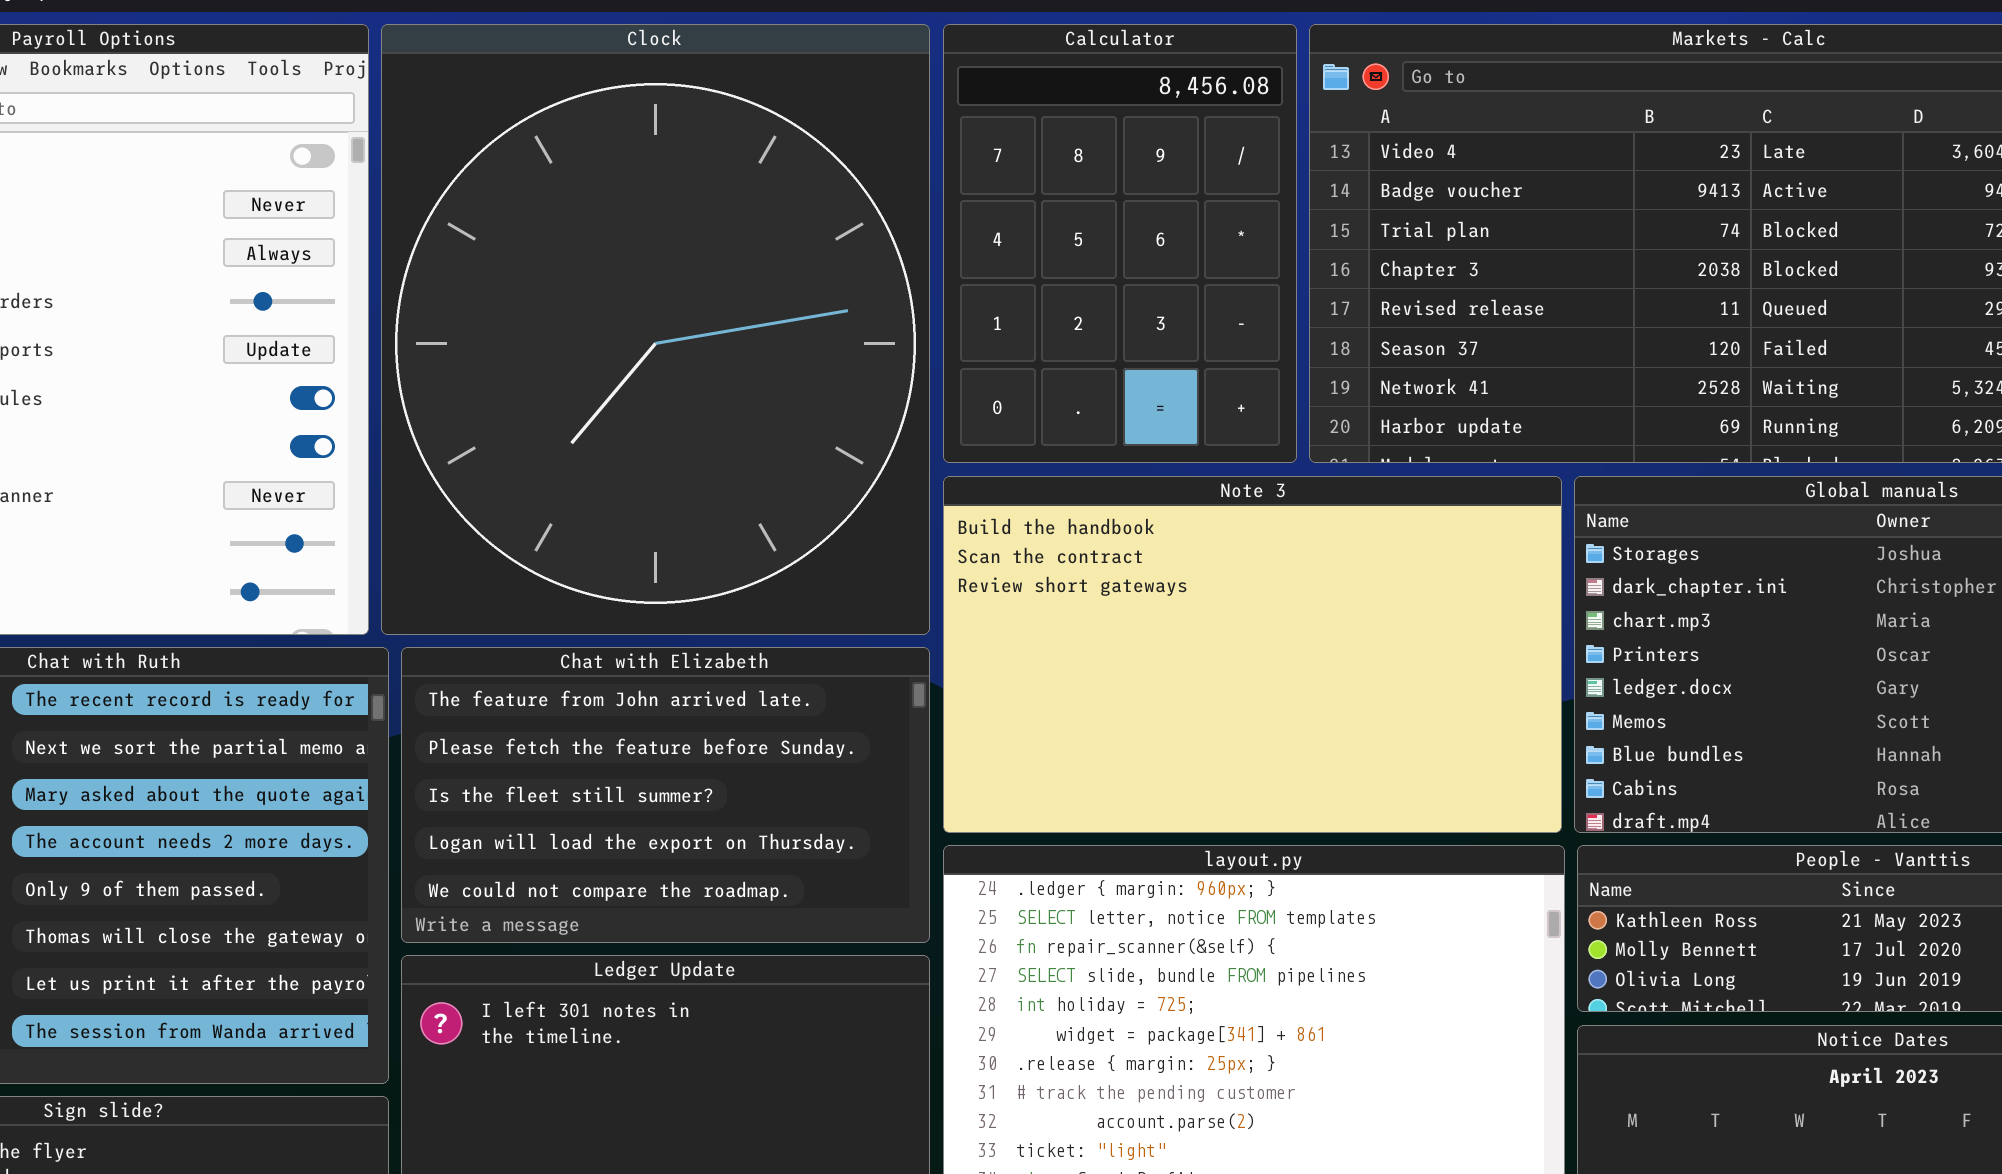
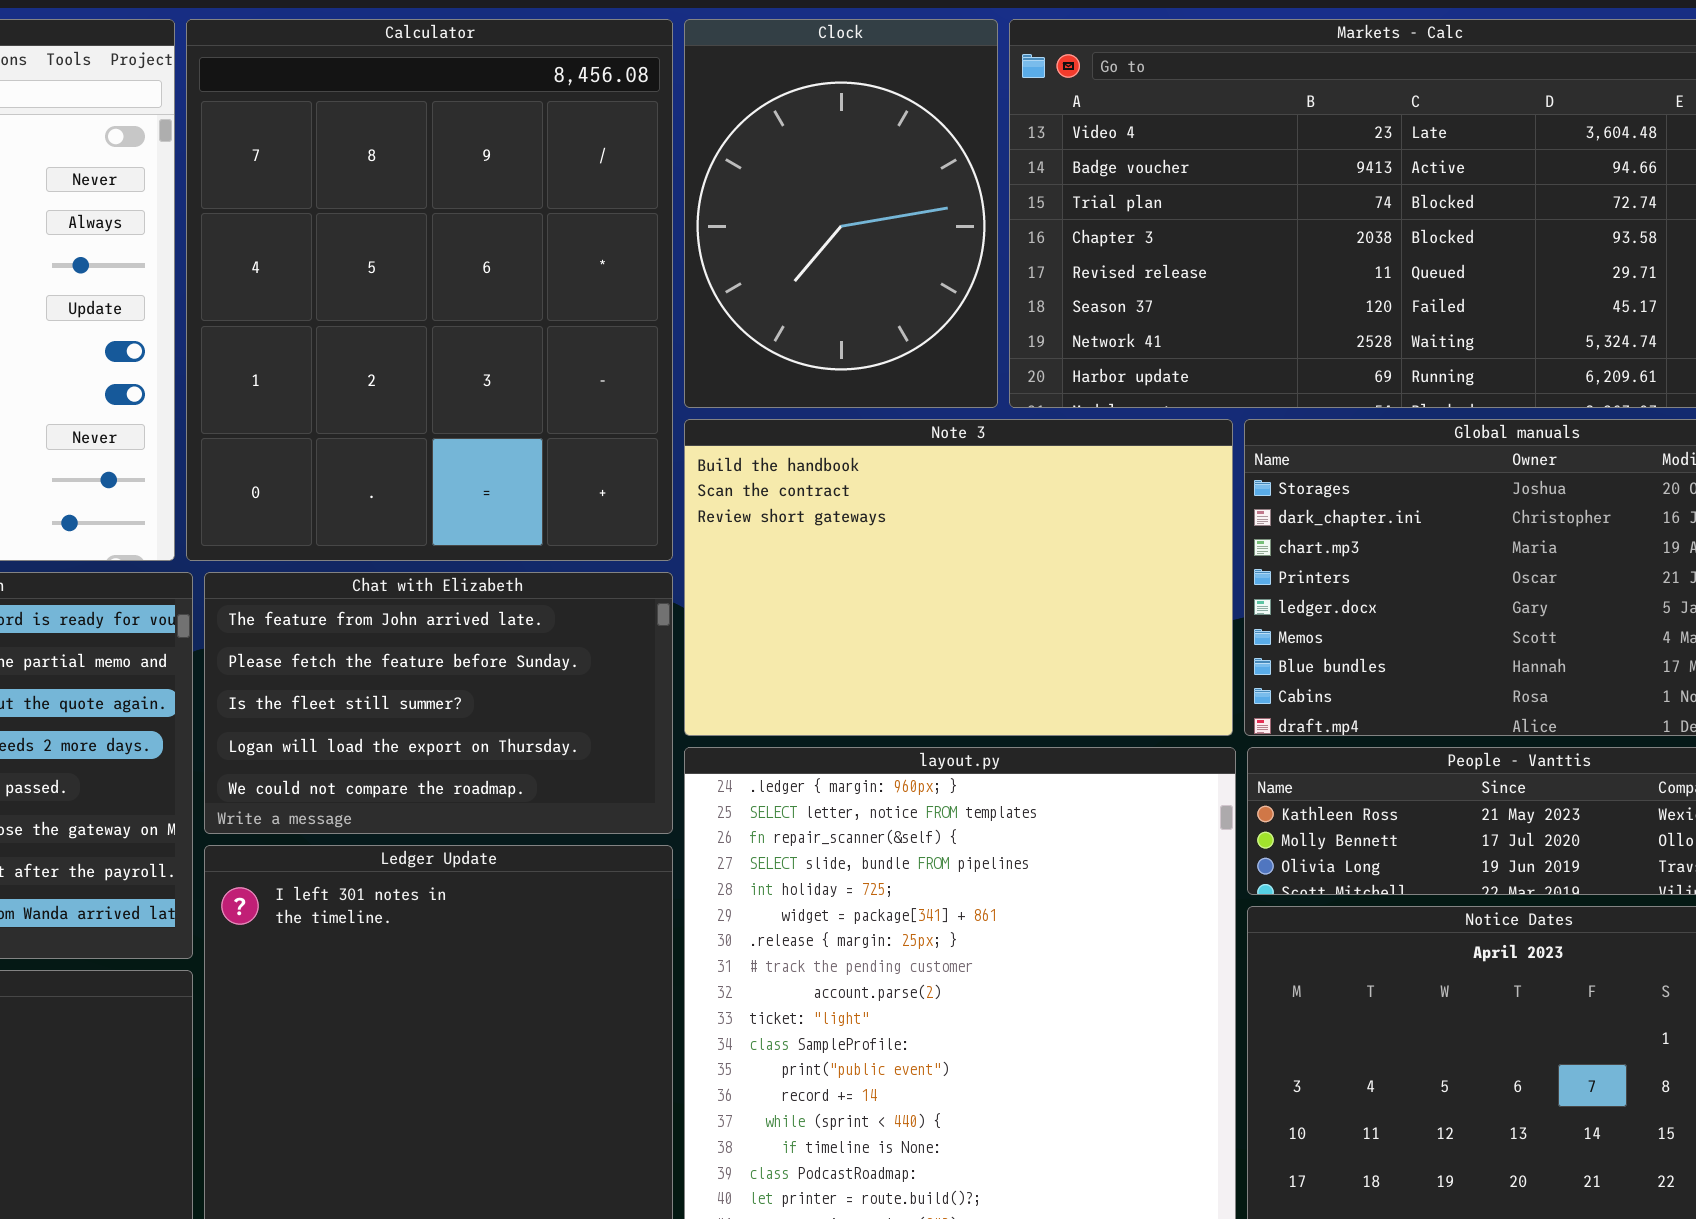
Clock: [381,24,930,635] -> [684,19,998,408], moved, resized
Calculator: [943,24,1297,463] -> [186,19,673,561], moved, resized

